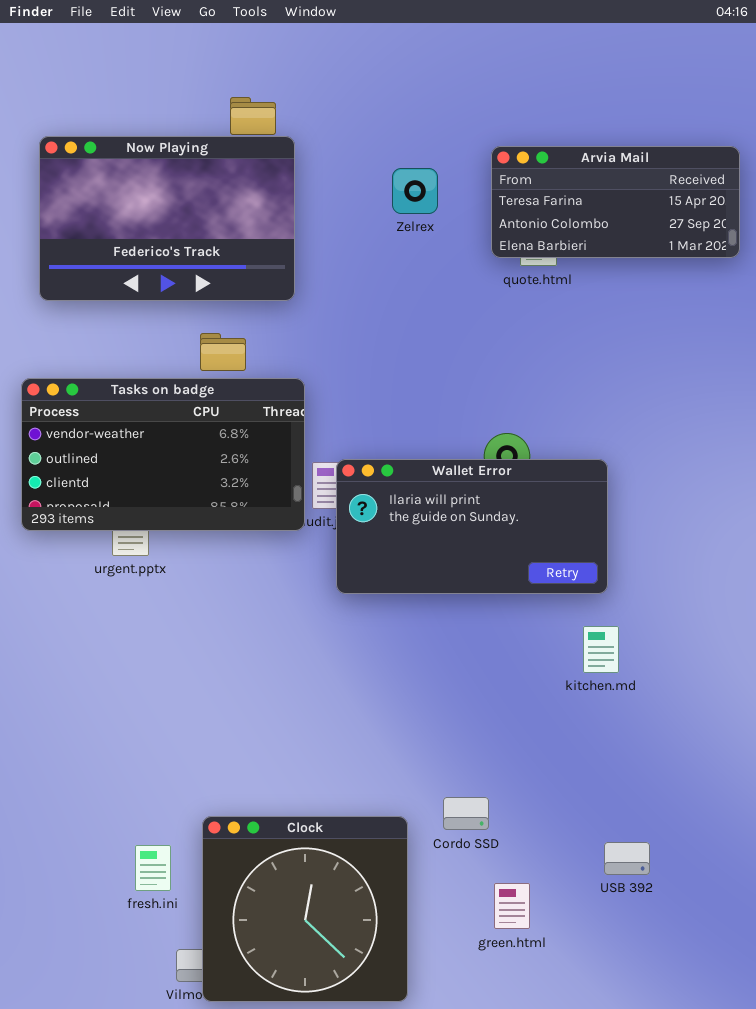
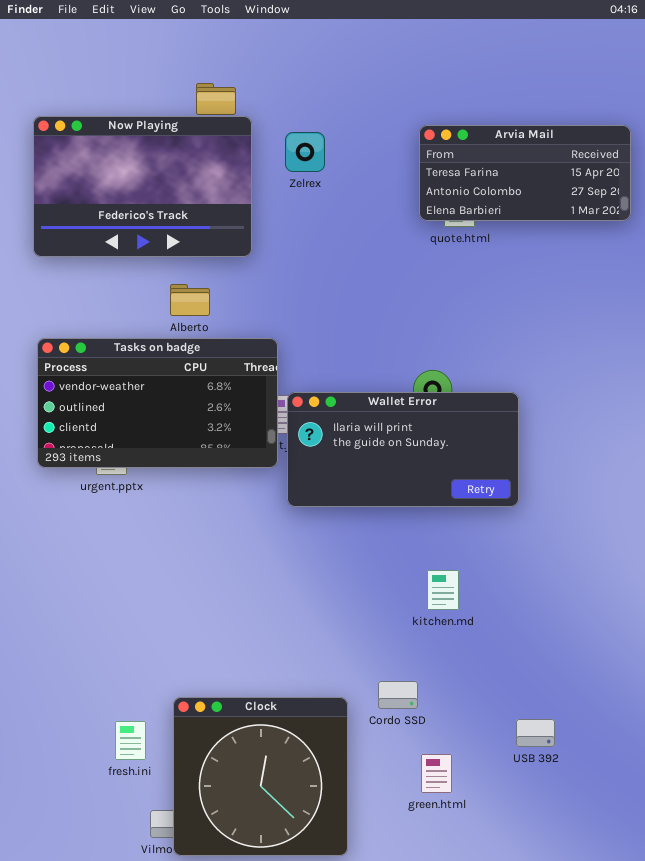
Zelrex: [392,168,438,214] -> [285,132,325,172], moved
Tasks on badge: [21,378,305,531] -> [37,338,278,468], moved
kitchen.md: [583,626,619,673] -> [427,570,459,610], moved

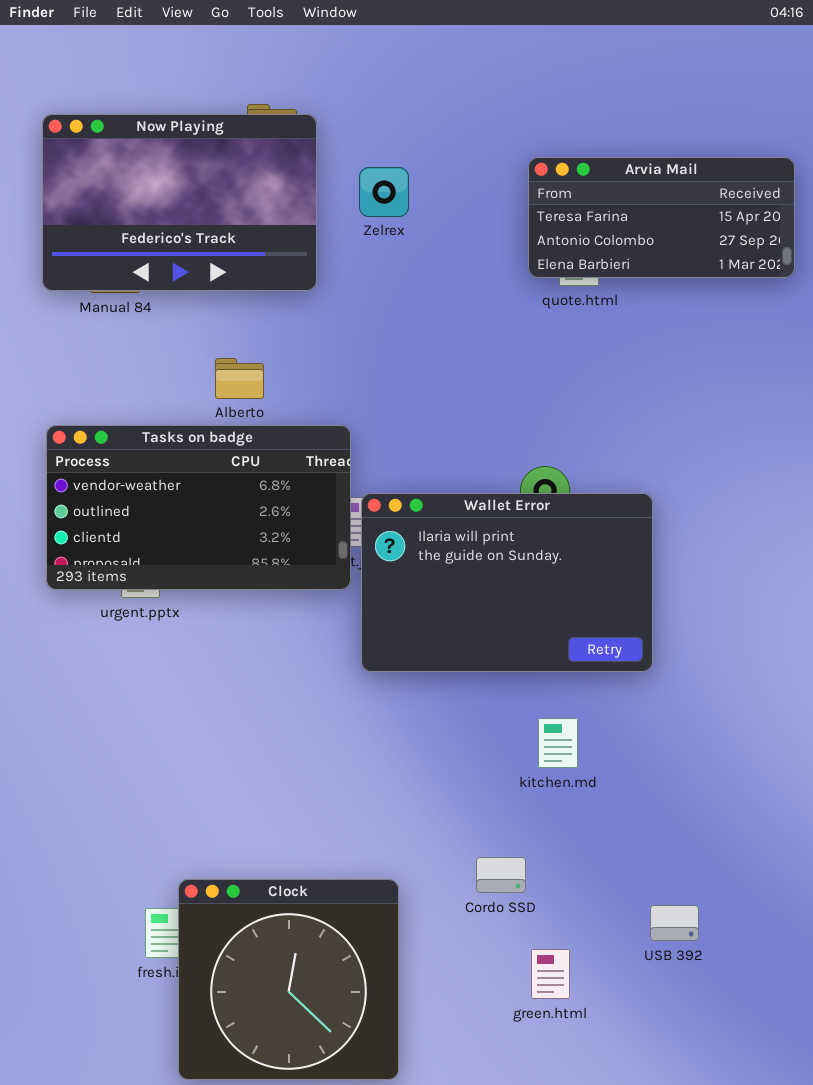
Now Playing: [33,116,252,257] -> [42,114,317,291], moved
Wallet Error: [287,392,519,507] -> [361,493,653,672], resized
Clock: [173,697,348,856] -> [178,879,399,1080], moved

